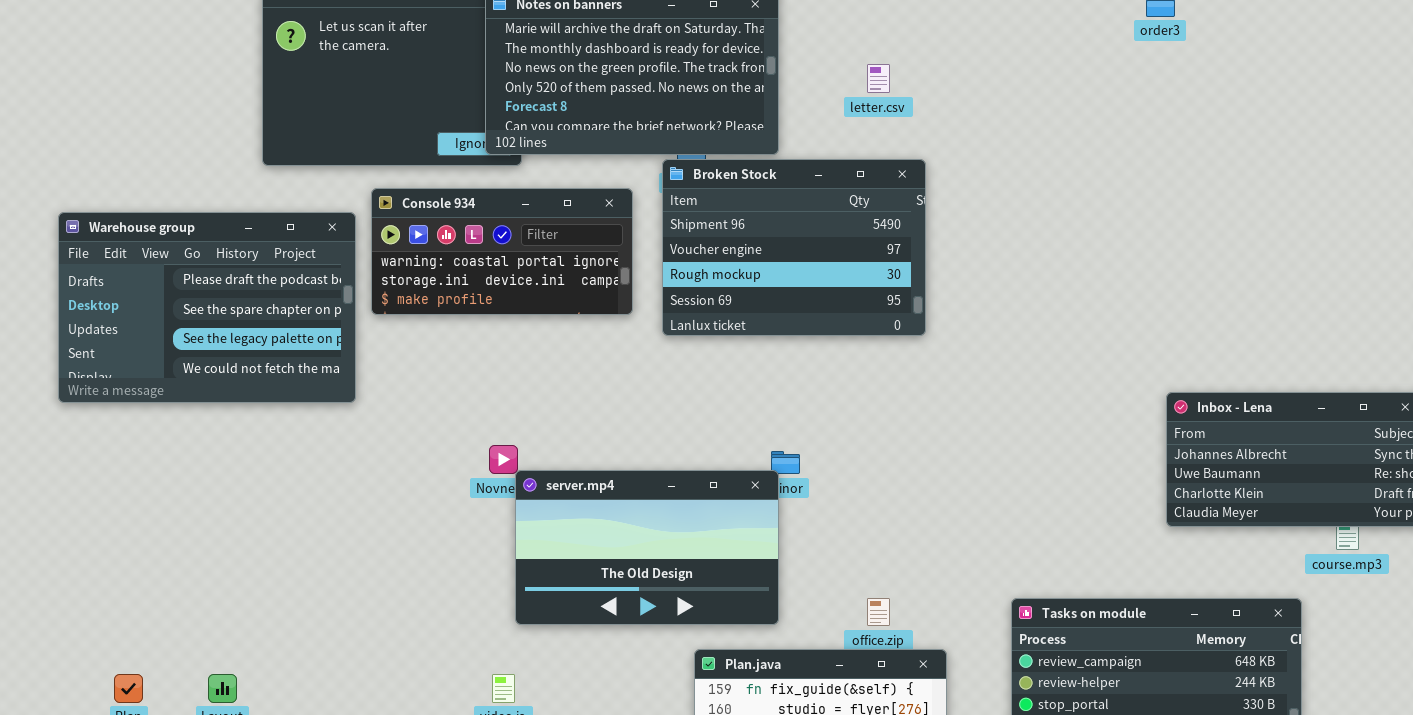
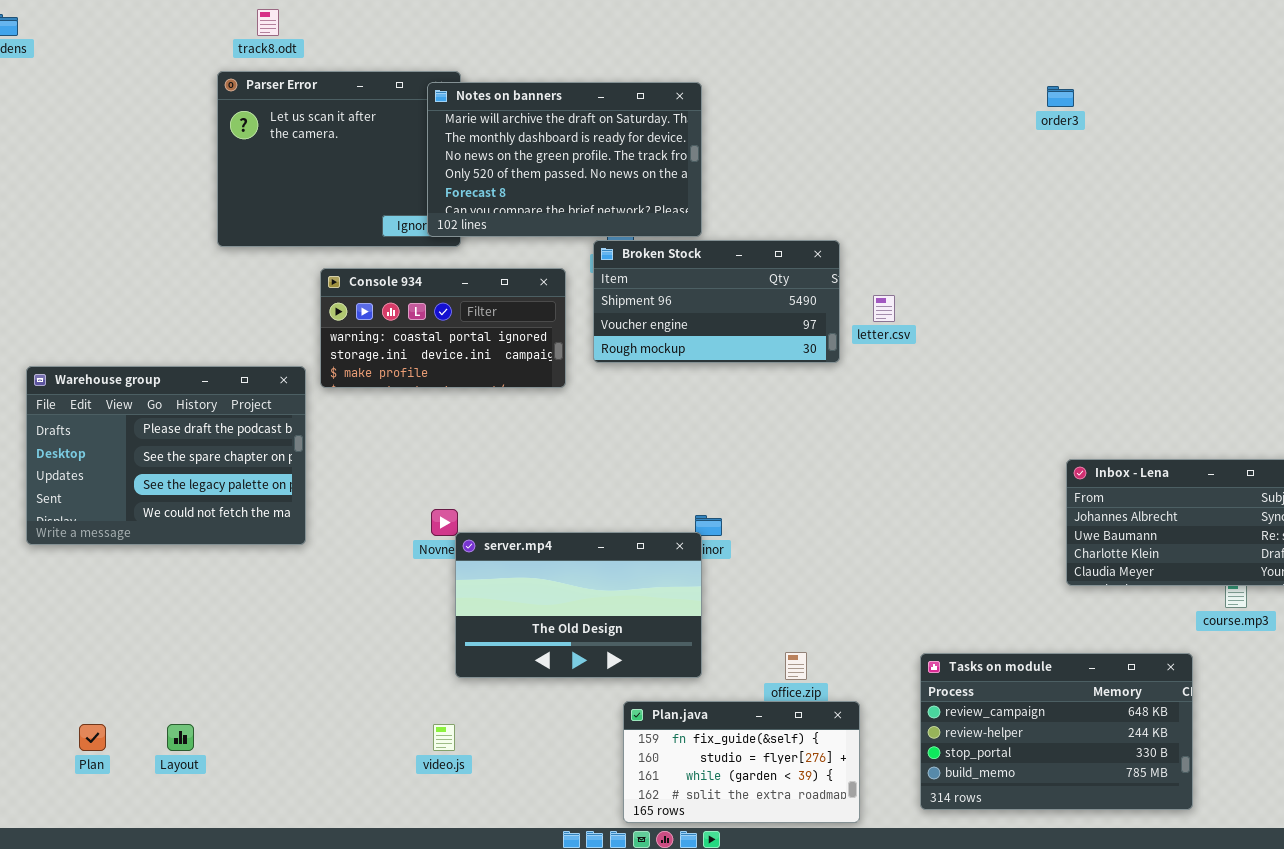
letter.csv: [867,64,890,93] -> [873,295,895,322], moved
Broken Stock: [662,159,926,336] -> [593,240,840,363], resized
Warehouse group: [58,212,356,403] -> [26,366,306,545], moved

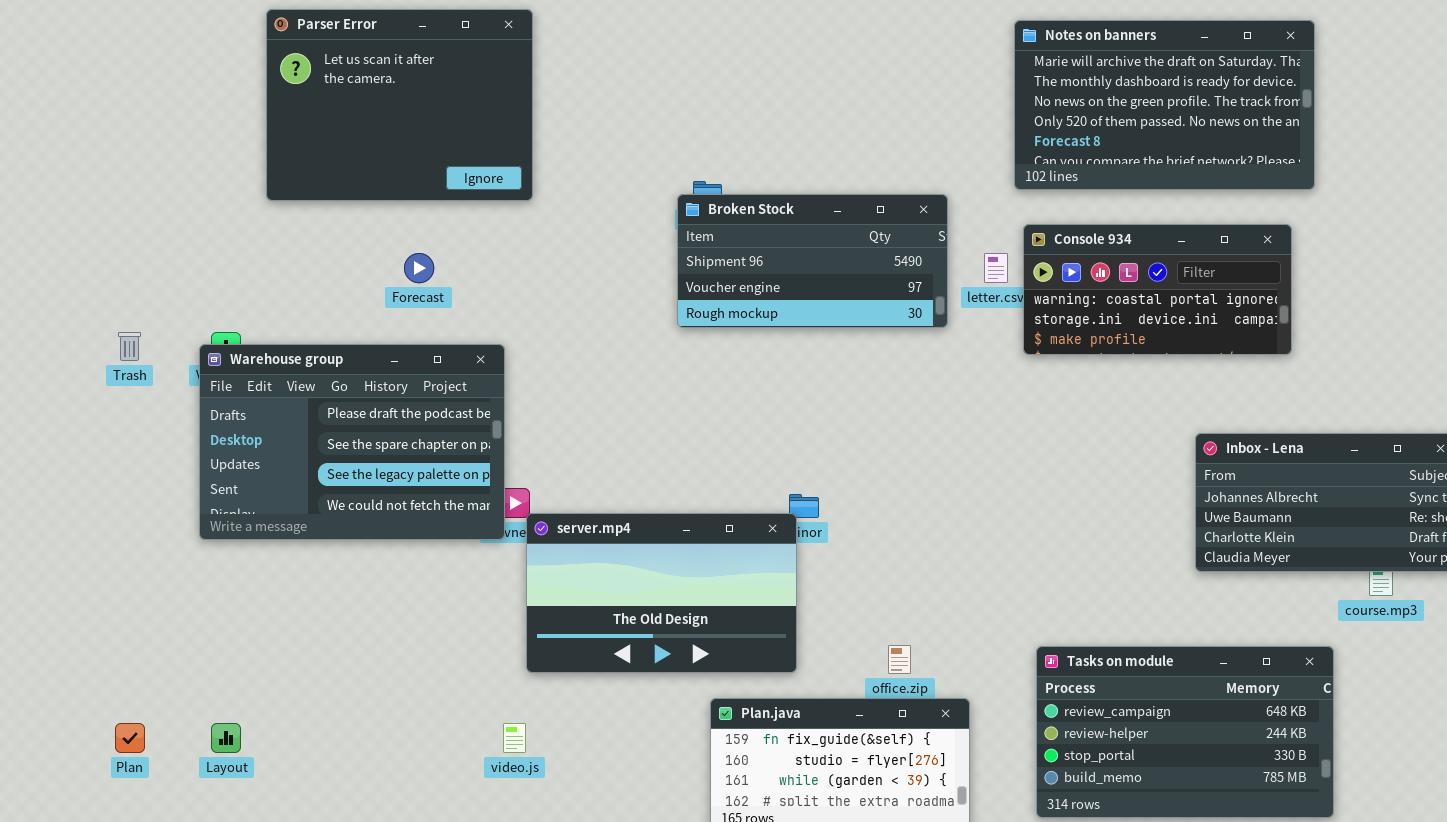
Notes on banners: [427,82,702,237] -> [1014,20,1315,190], moved
Console 934: [320,268,566,388] -> [1023,224,1292,355], moved
Warehouse group: [26,366,306,545] -> [199,344,505,540], moved

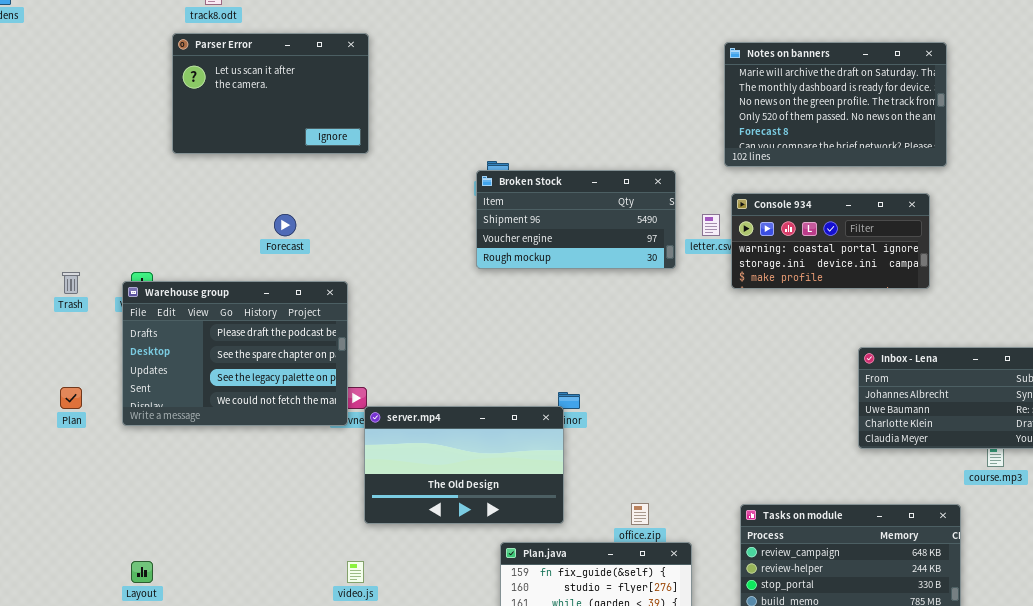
Parser Error: [266,9,533,201] -> [172,33,369,154], resized
Plan: [115,723,145,753] -> [60,387,82,409], moved

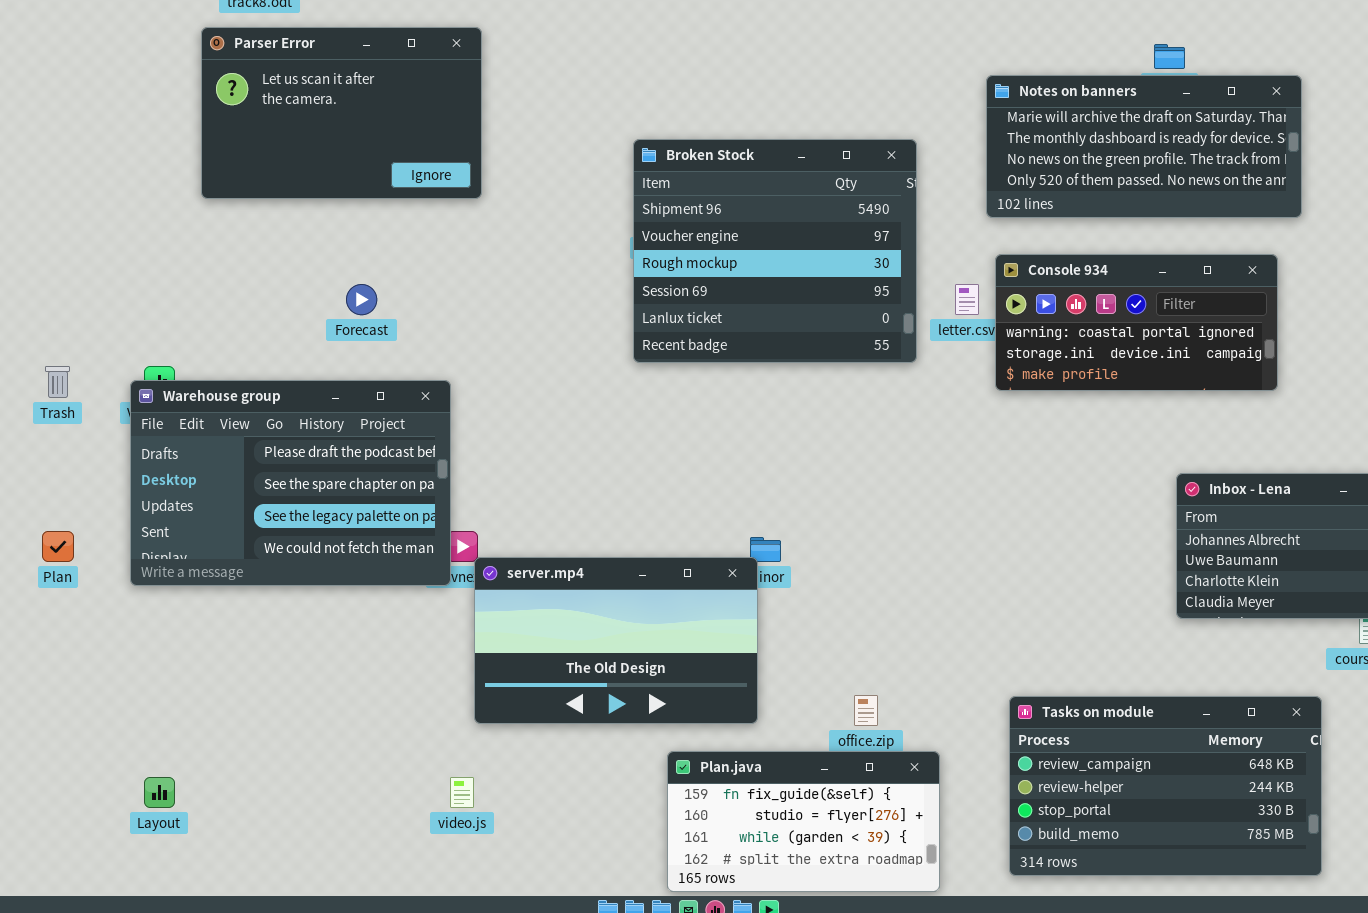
Notes on banners: [724,42,947,167] -> [986,75,1302,218], resized
Broken Stock: [476,170,676,269] -> [633,139,917,363], resized

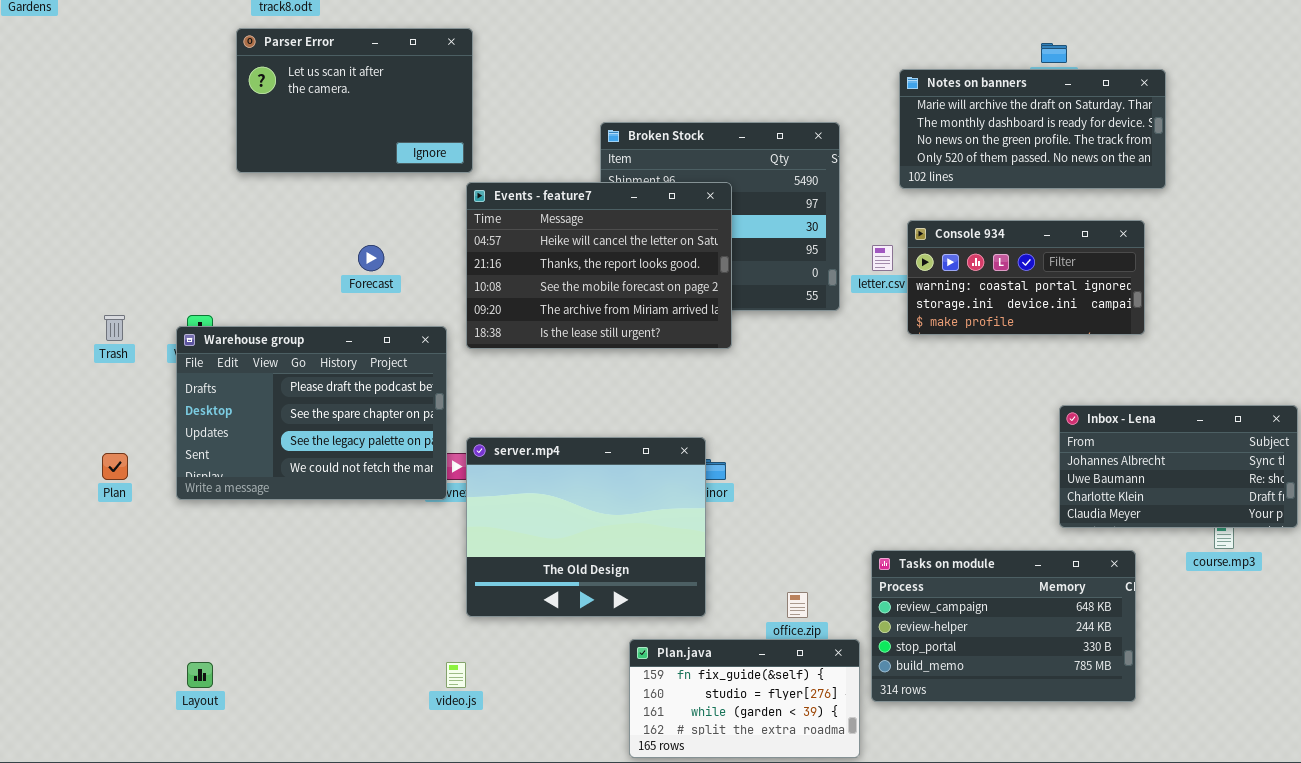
Events - feature7: none -> [466,182,732,349], opened
server.mp4: [474,557,758,724] -> [466,437,706,617], resized
Tasks on module: [1009,696,1322,876] -> [871,550,1136,702], moved

